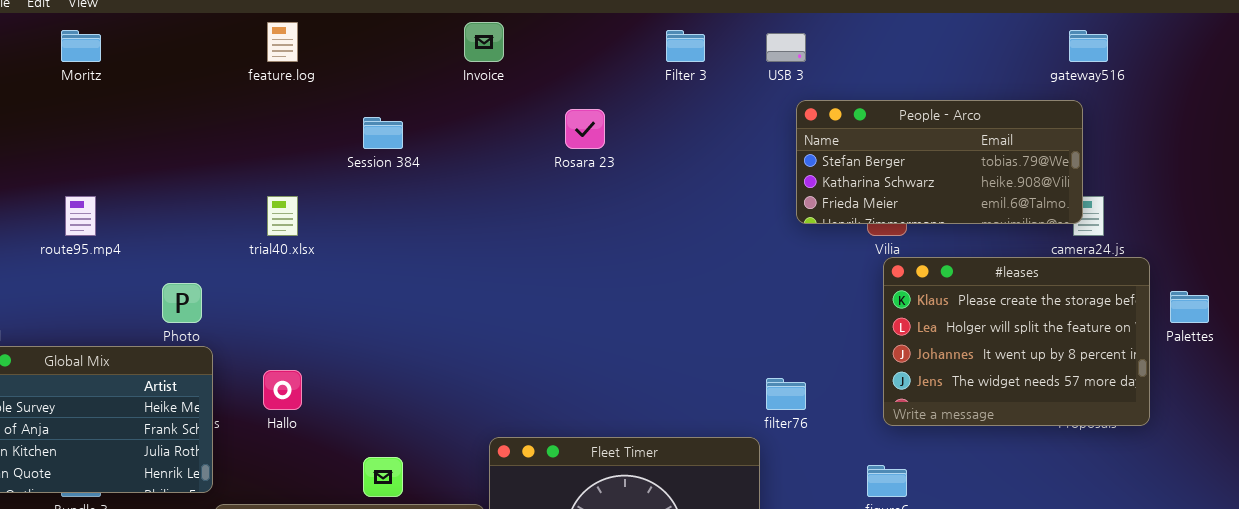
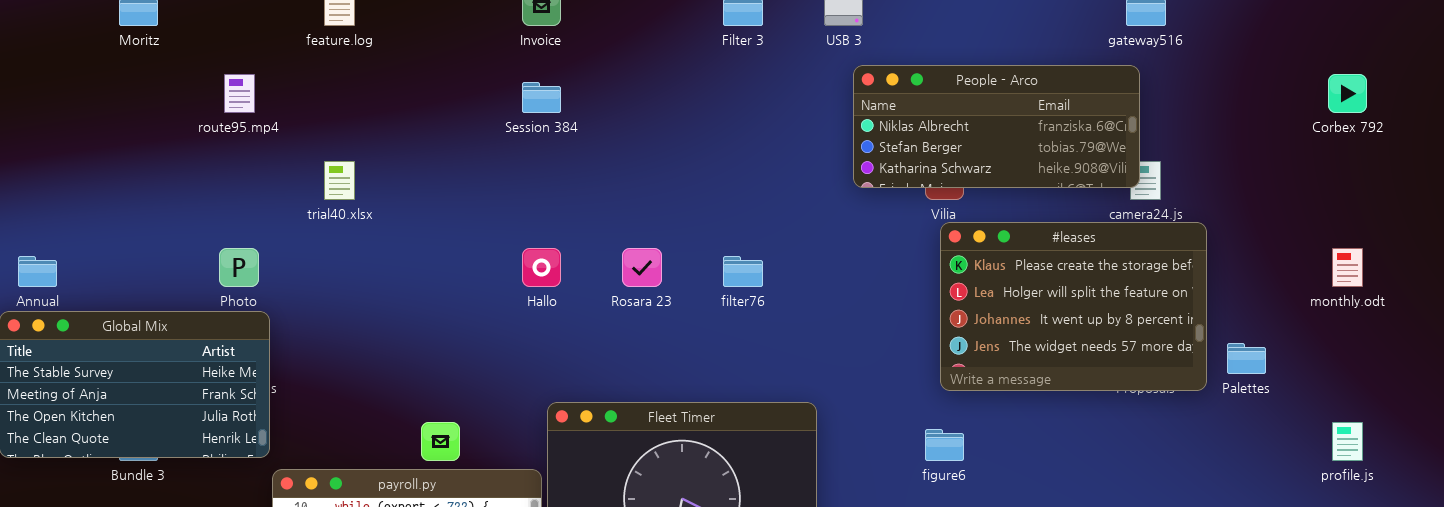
People - Arco: [796,100,1083,224] -> [853,65,1140,188], scrolled up 1 row
Rosara 23: [565,109,605,149] -> [622,248,662,287], moved
Session 384: [363,117,403,149] -> [522,82,561,113], moved
route95.mp4: [65,196,96,236] -> [224,74,255,113], moved
Palettes: [1170,291,1209,323] -> [1227,343,1266,374], moved
Hallo: [263,370,302,410] -> [522,248,561,287], moved
filter76: [766,378,806,410] -> [723,256,763,287], moved

